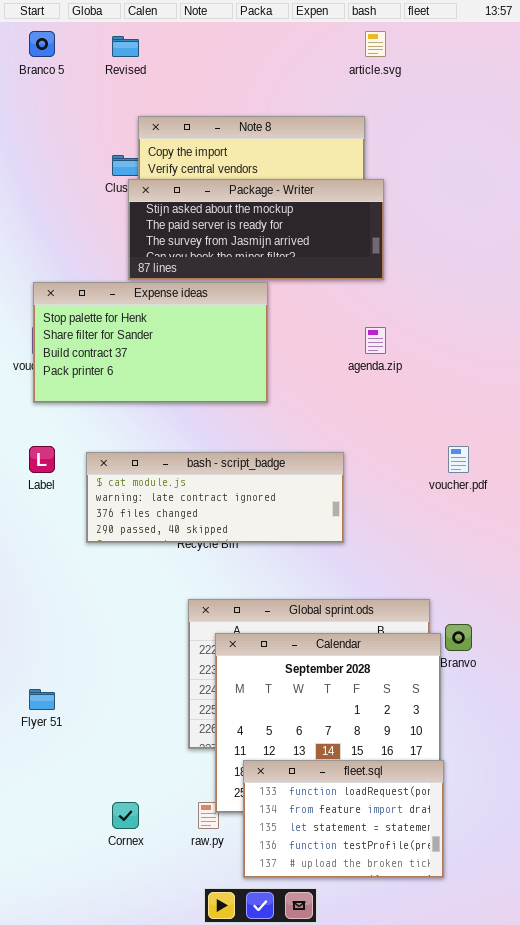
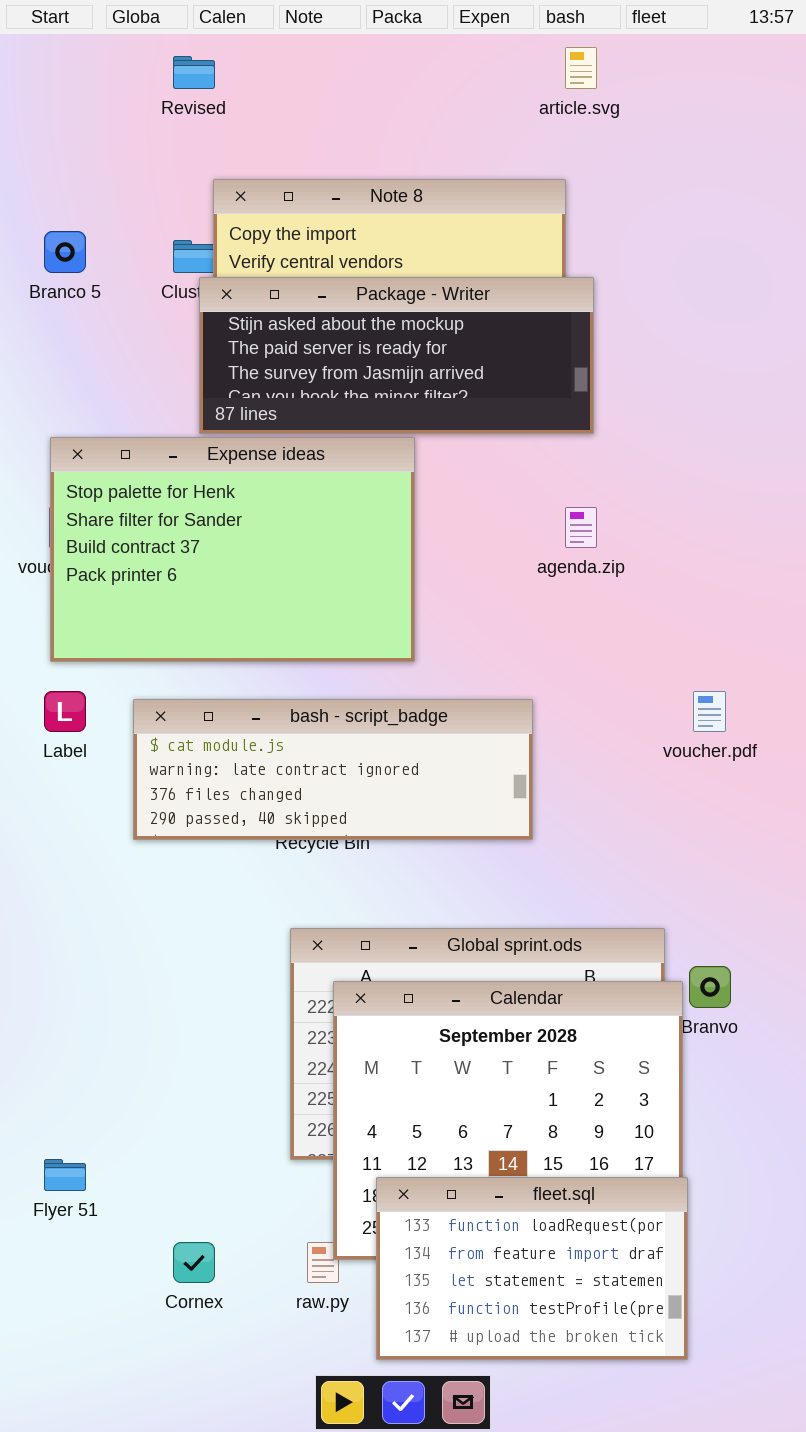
Branco 5: [29,31,55,57] -> [44,231,86,273], moved
Expense ideas: [33,282,268,403] -> [50,437,415,662], resized
Flyer 51: [29,689,55,710] -> [44,1159,86,1191], moved

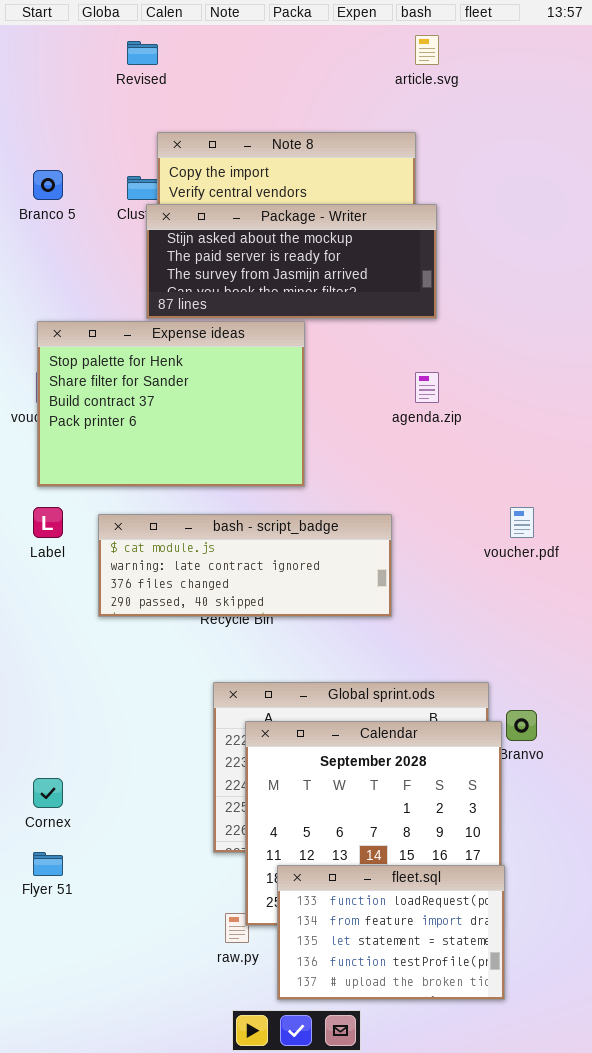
Cornex: [173,1242,215,1283] -> [33,778,63,808], moved

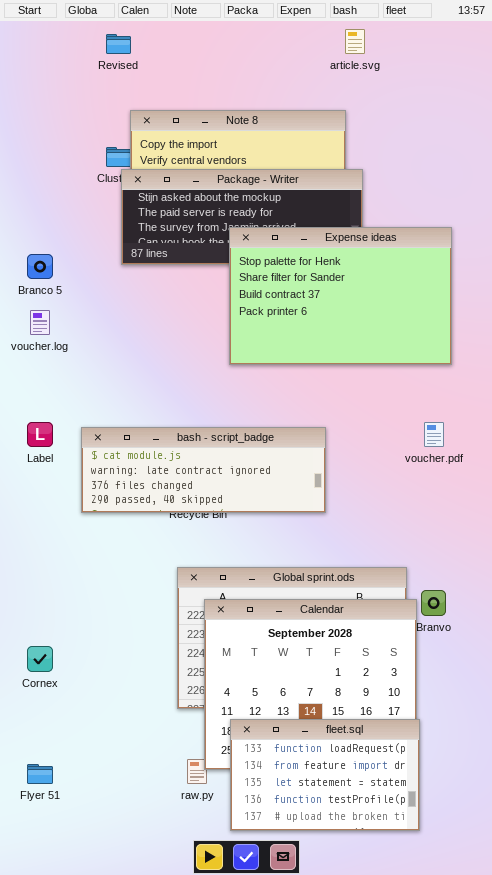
Branco 5: [33,170,63,200] -> [27,254,53,279], moved
Expense ideas: [37,321,305,487] -> [229,227,452,365], moved
Flyer 51: [33,852,63,876] -> [27,764,53,784], moved

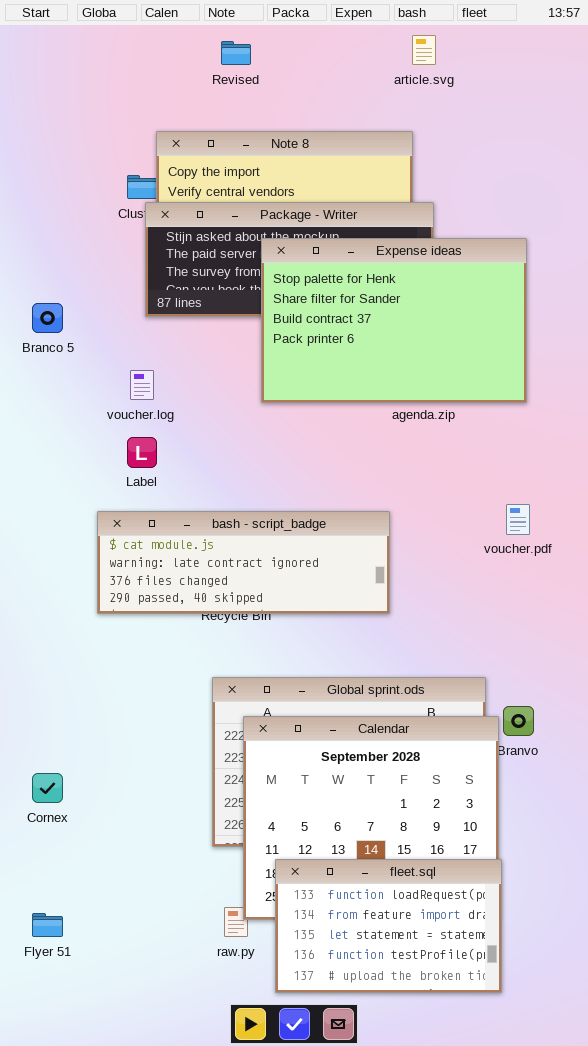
Revised: [106,34,131,54] -> [221,41,251,65], moved
Expense ideas: [229,227,452,365] -> [261,238,527,403], moved
voucher.log: [30,310,50,335] -> [130,370,154,400], moved
Label: [27,422,53,447] -> [127,437,157,468], moved

